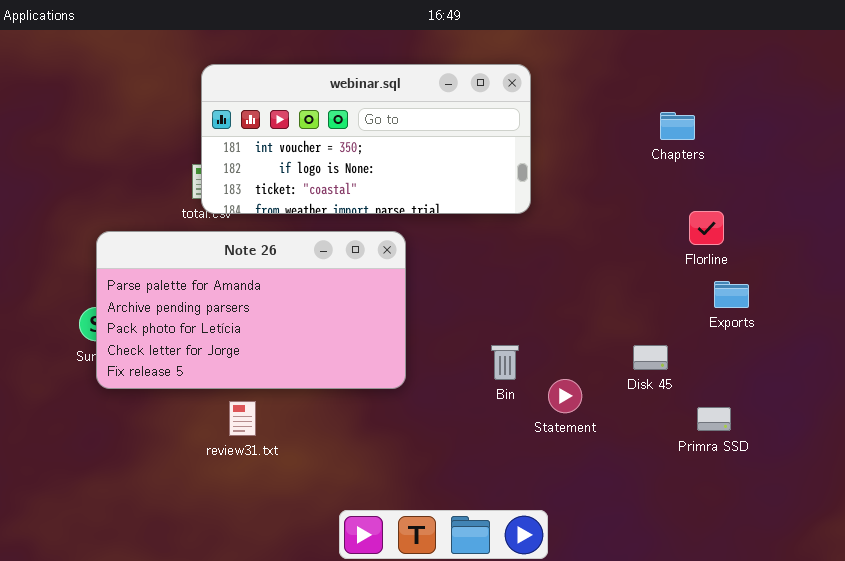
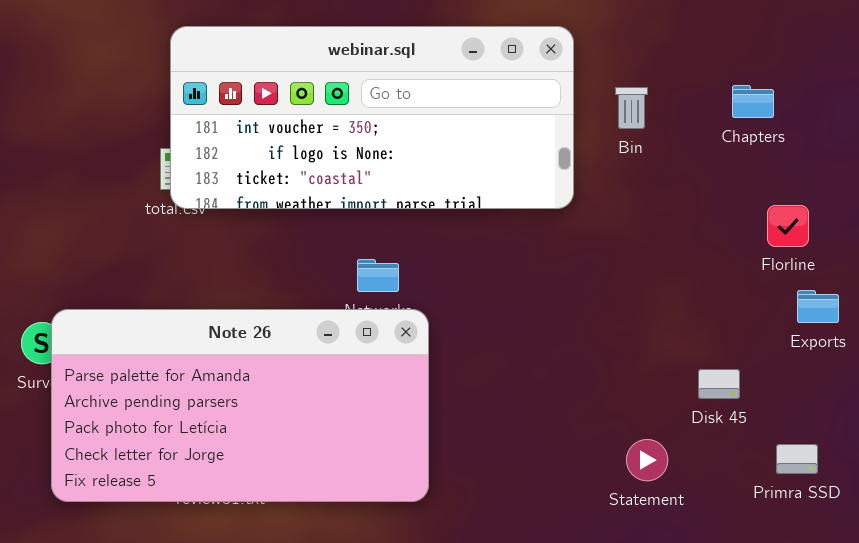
Note 26: [96,231,406,389] -> [51,309,429,502], moved
Bin: [491,345,519,380] -> [615,87,648,129], moved
Statement: [548,379,582,413] -> [626,439,668,481], moved

